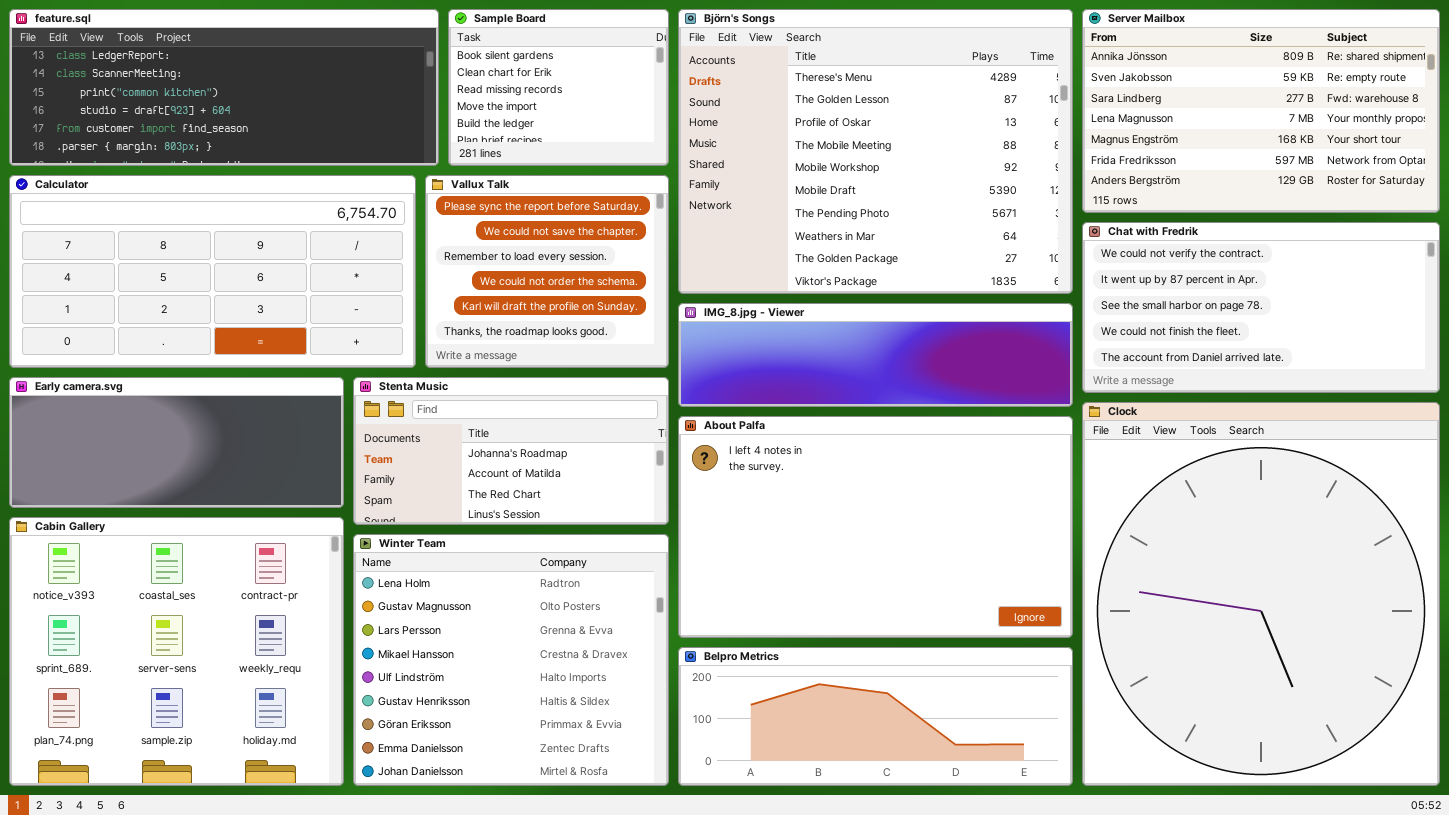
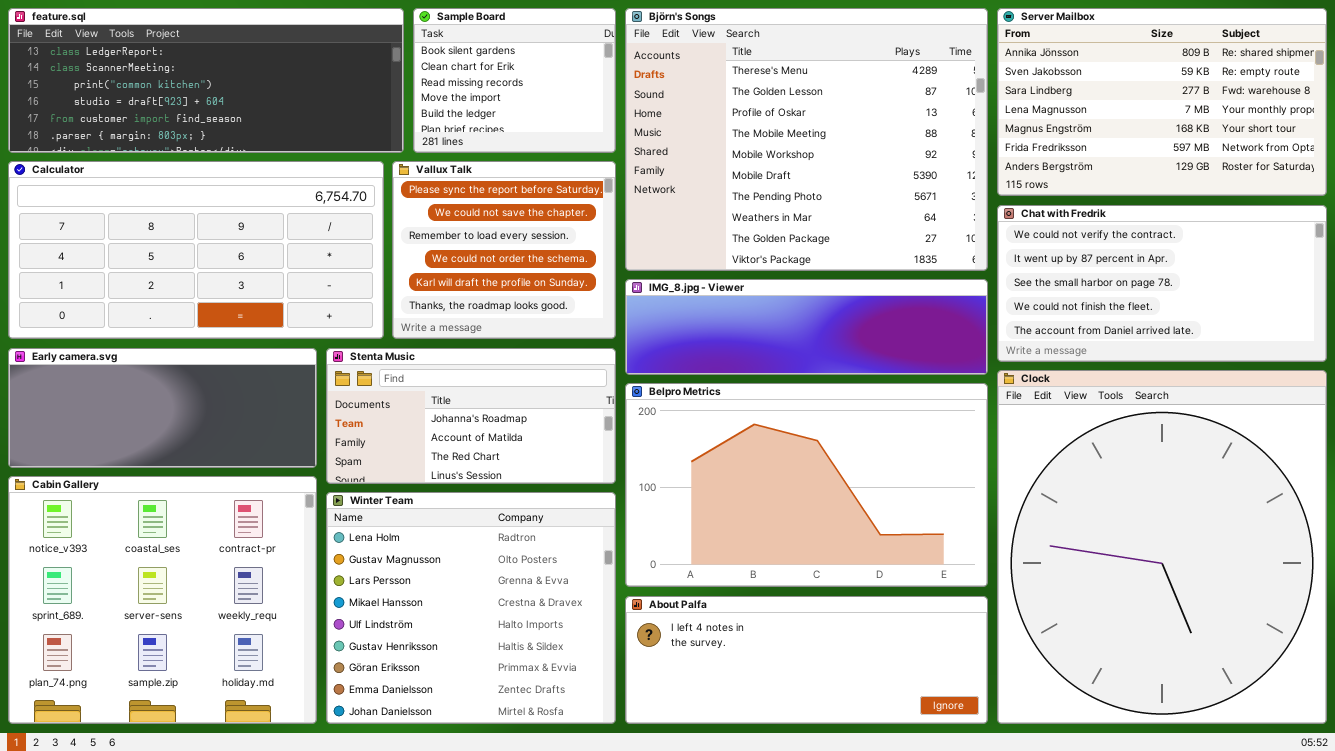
About Palfa: [678,416,1073,638] -> [625,596,988,724], moved, resized
Belpro Metrics: [678,647,1073,786] -> [625,383,988,587], moved, resized

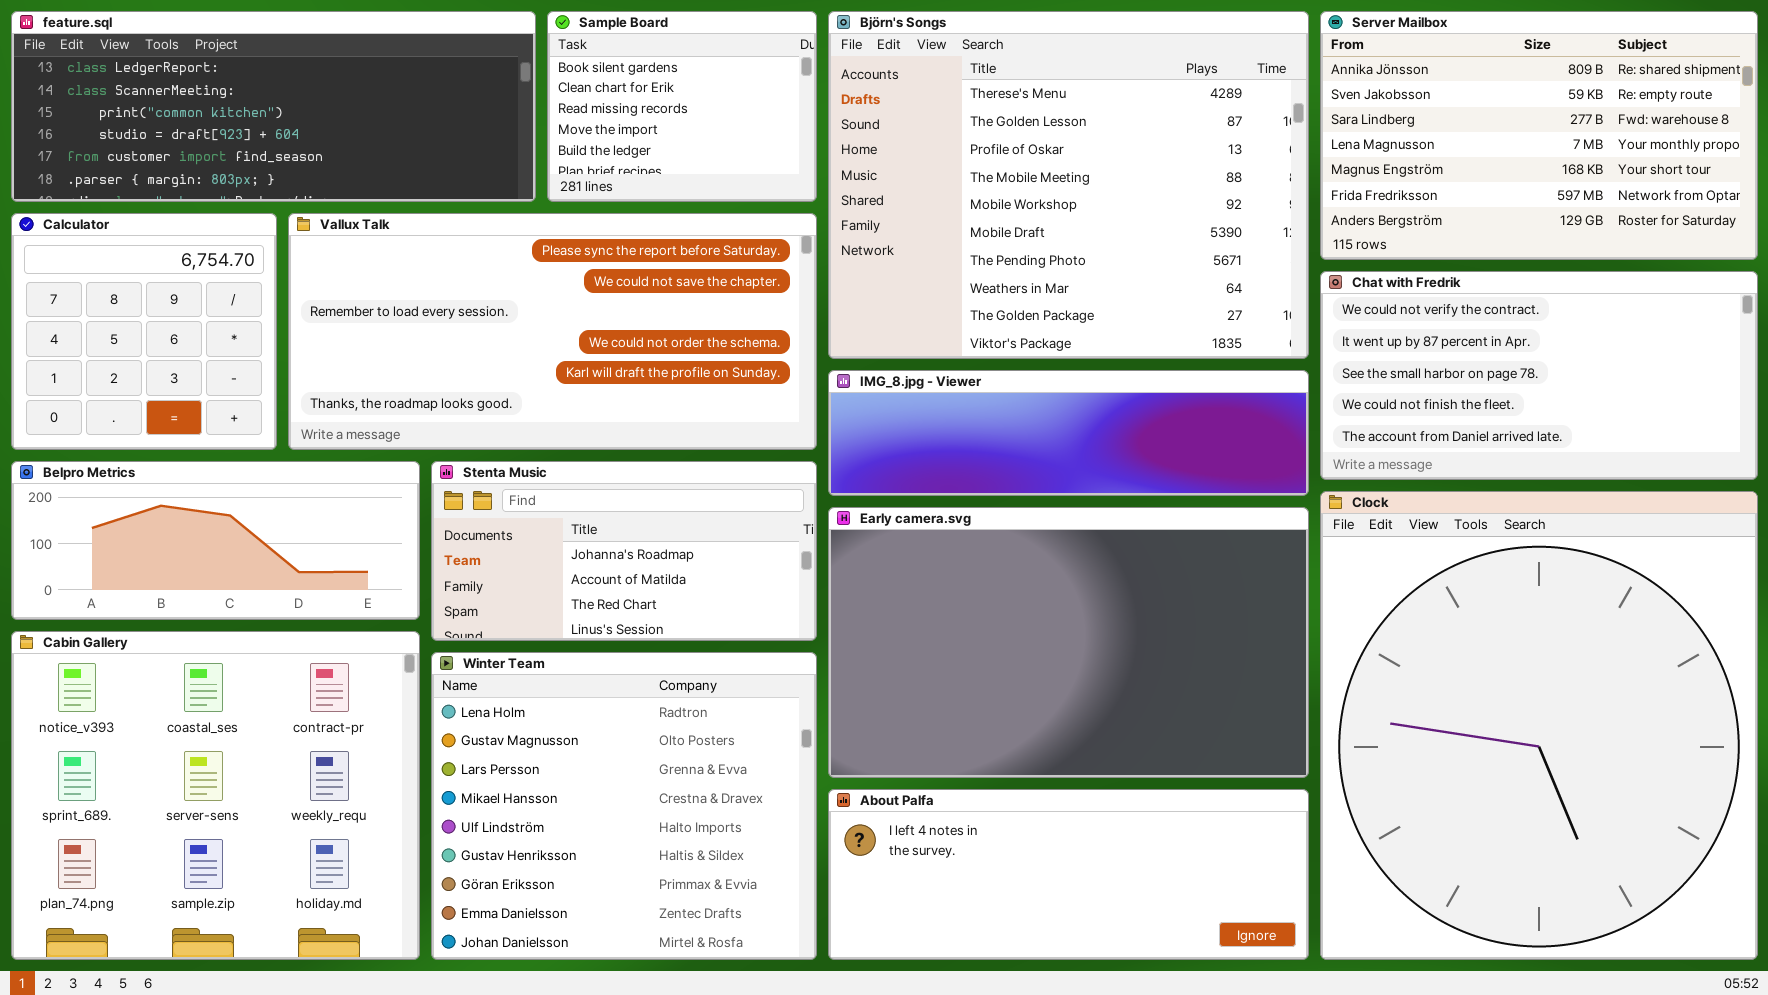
Calculator: [8,161,384,339] -> [11,213,277,450], resized
Vallux Talk: [392,161,616,339] -> [288,213,817,450], resized
Early camera.svg: [8,348,317,468] -> [828,507,1309,778], moved, resized
Belpro Metrics: [625,383,988,587] -> [11,461,420,620], moved, resized

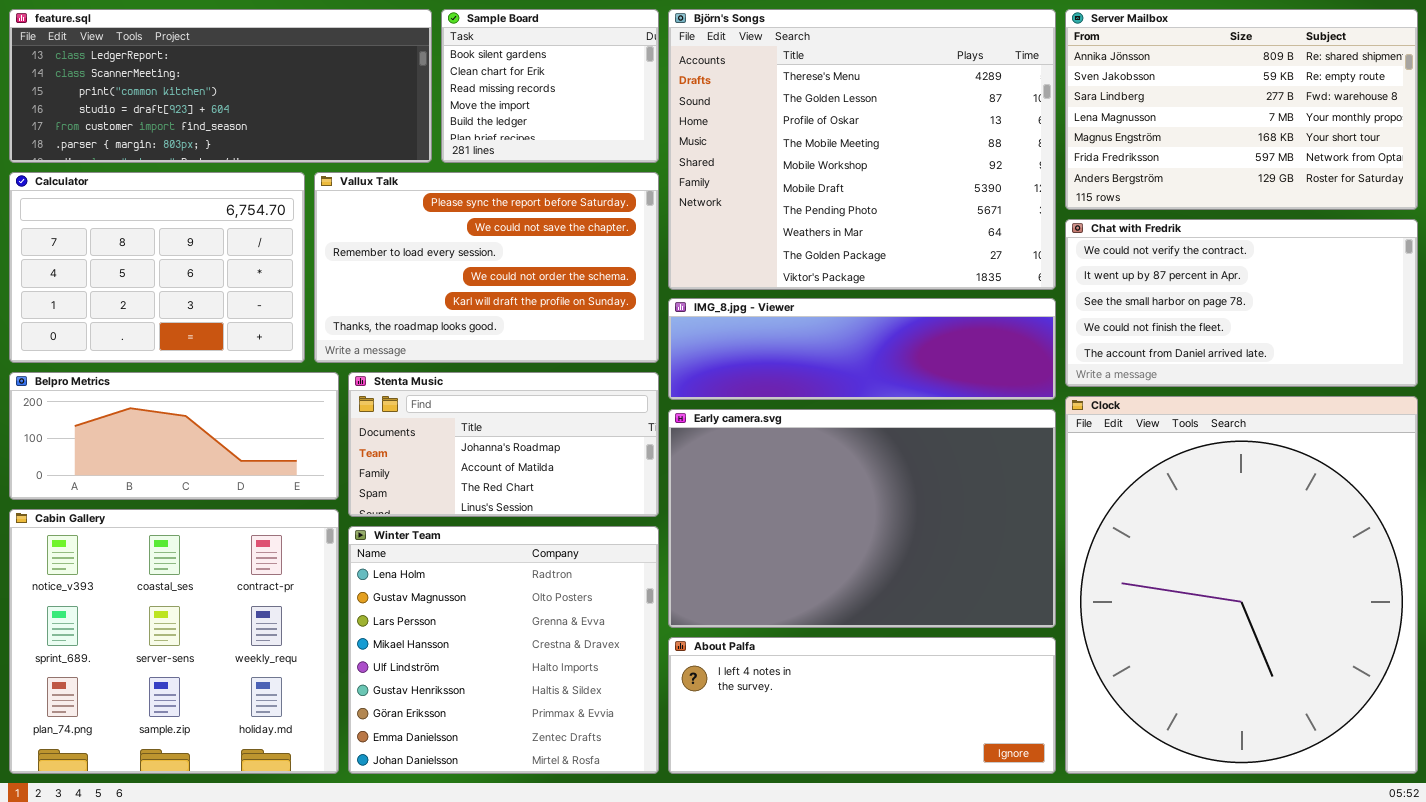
Calculator: [11,213,277,450] -> [9,172,305,363], resized
Vallux Talk: [288,213,817,450] -> [314,172,659,363], resized

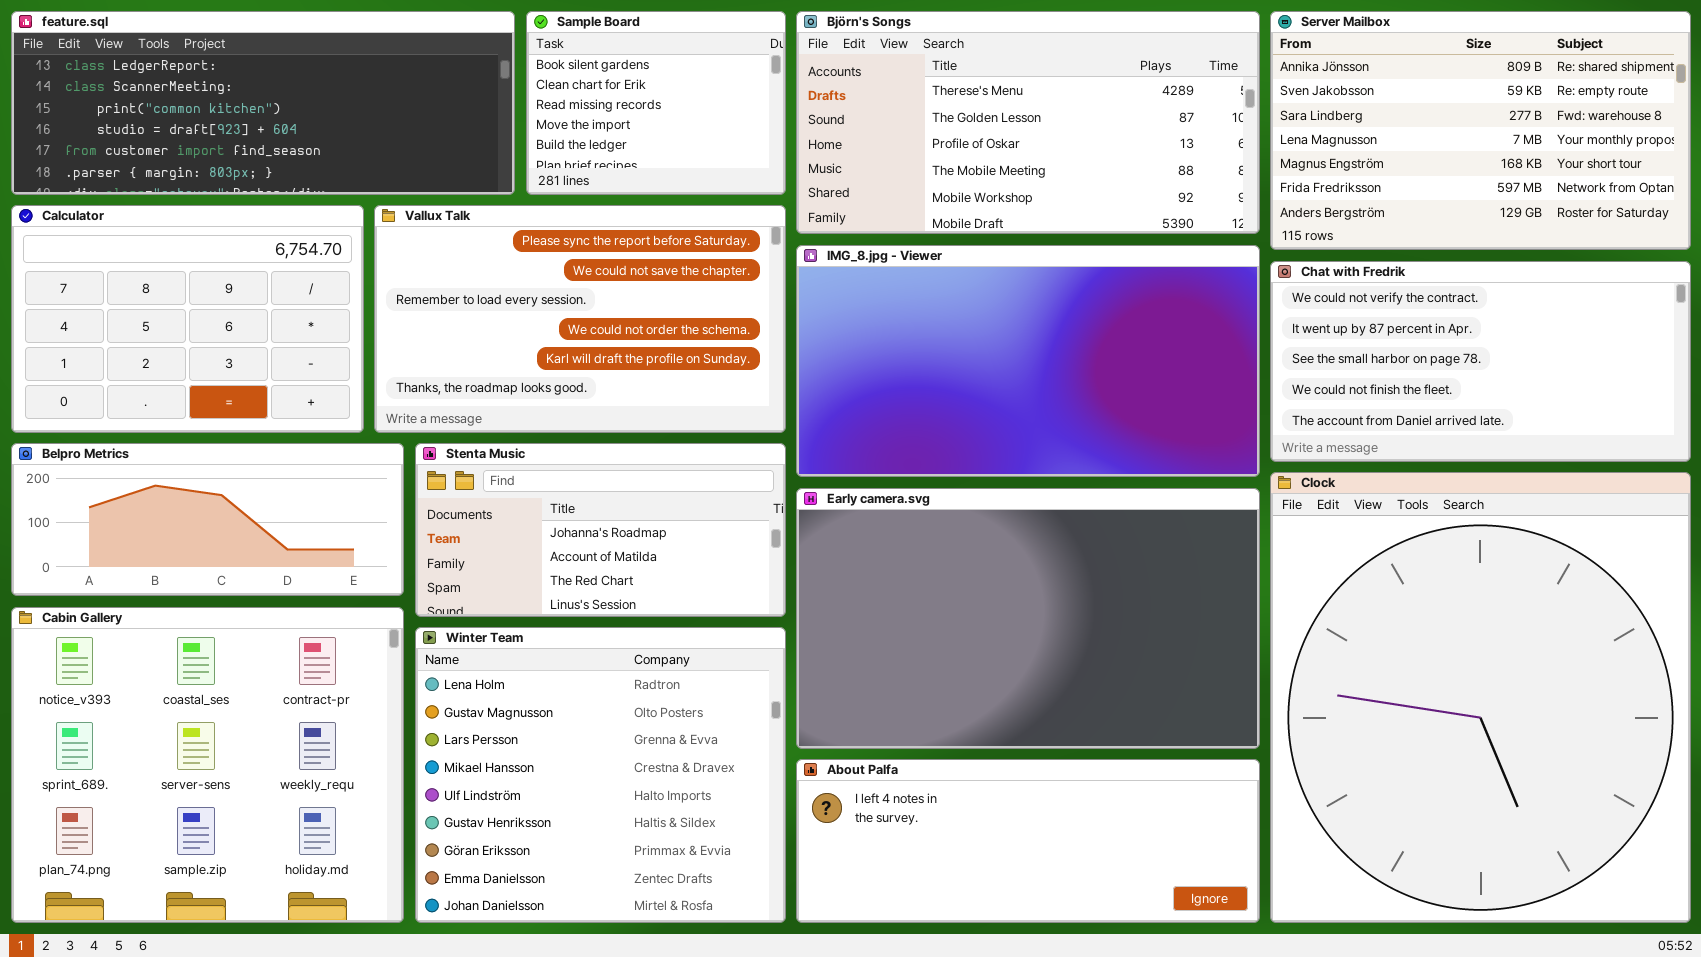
Björn's Songs: [668,9,1056,290] -> [796,11,1260,234], resized
IMG_8.jpg - Viewer: [668,298,1056,400] -> [796,245,1260,477], resized

